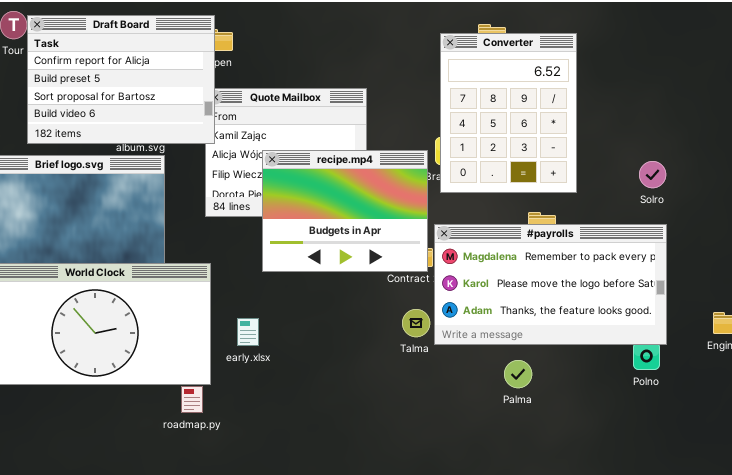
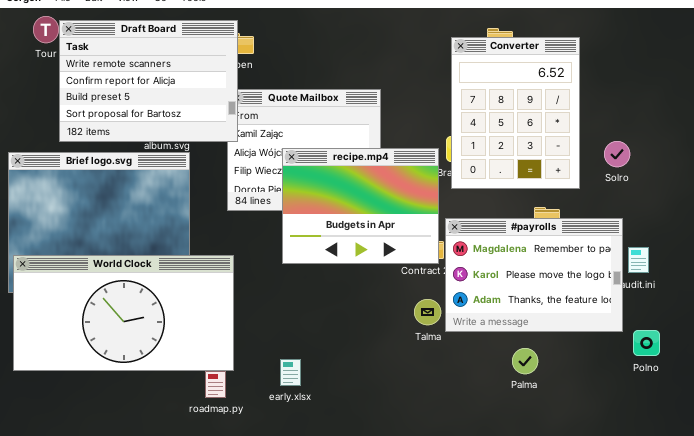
Draft Board: [27,15,215,144] -> [59,20,238,142], scrolled up 1 row
Solro: [639,161,666,188] -> [604,141,630,167], moved
#payrolls: [434,224,667,345] -> [445,218,623,332], resized
early.xlsx: [237,318,259,346] -> [280,359,301,386], moved

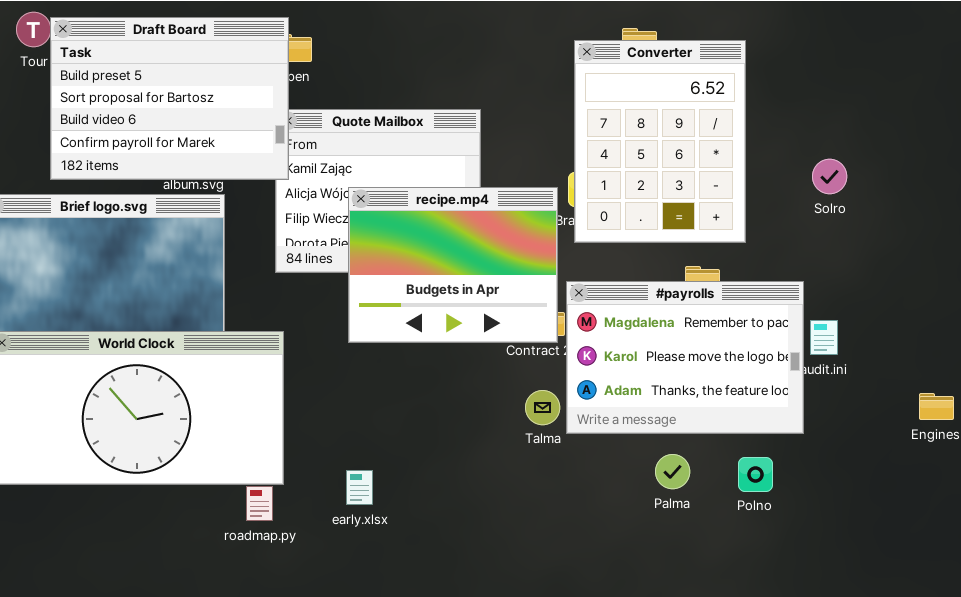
Draft Board: [59,20,238,142] -> [50,17,289,180], scrolled down 2 rows
Solro: [604,141,630,167] -> [812,159,847,194], moved
Polno: [633,330,660,356] -> [738,457,773,492], moved

